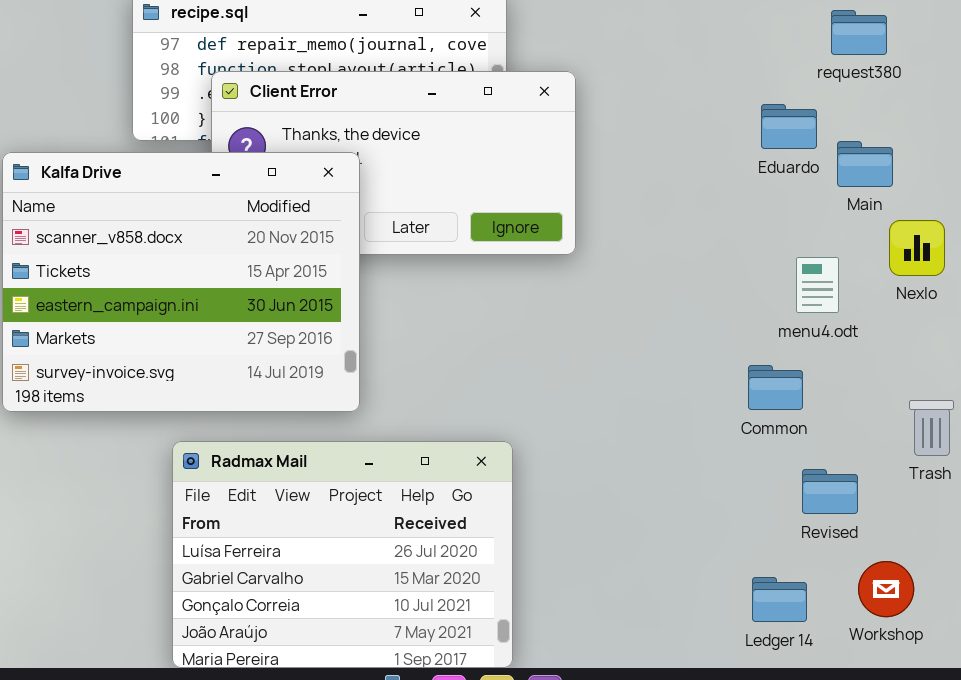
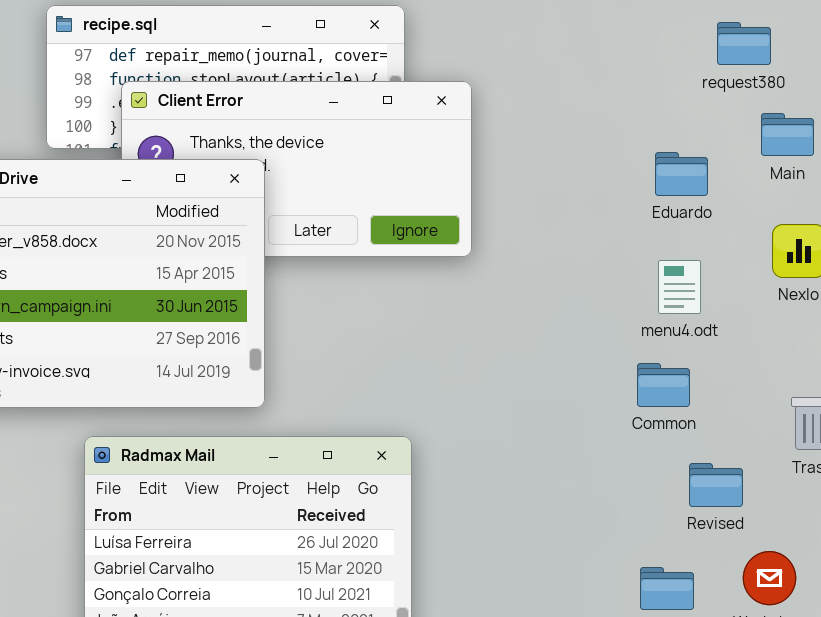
Eduardo: [761,104,817,149] -> [655,152,708,196], moved
Main: [837,141,893,187] -> [761,113,814,156], moved
menu4.odt: [796,257,839,313] -> [658,260,701,314], moved

